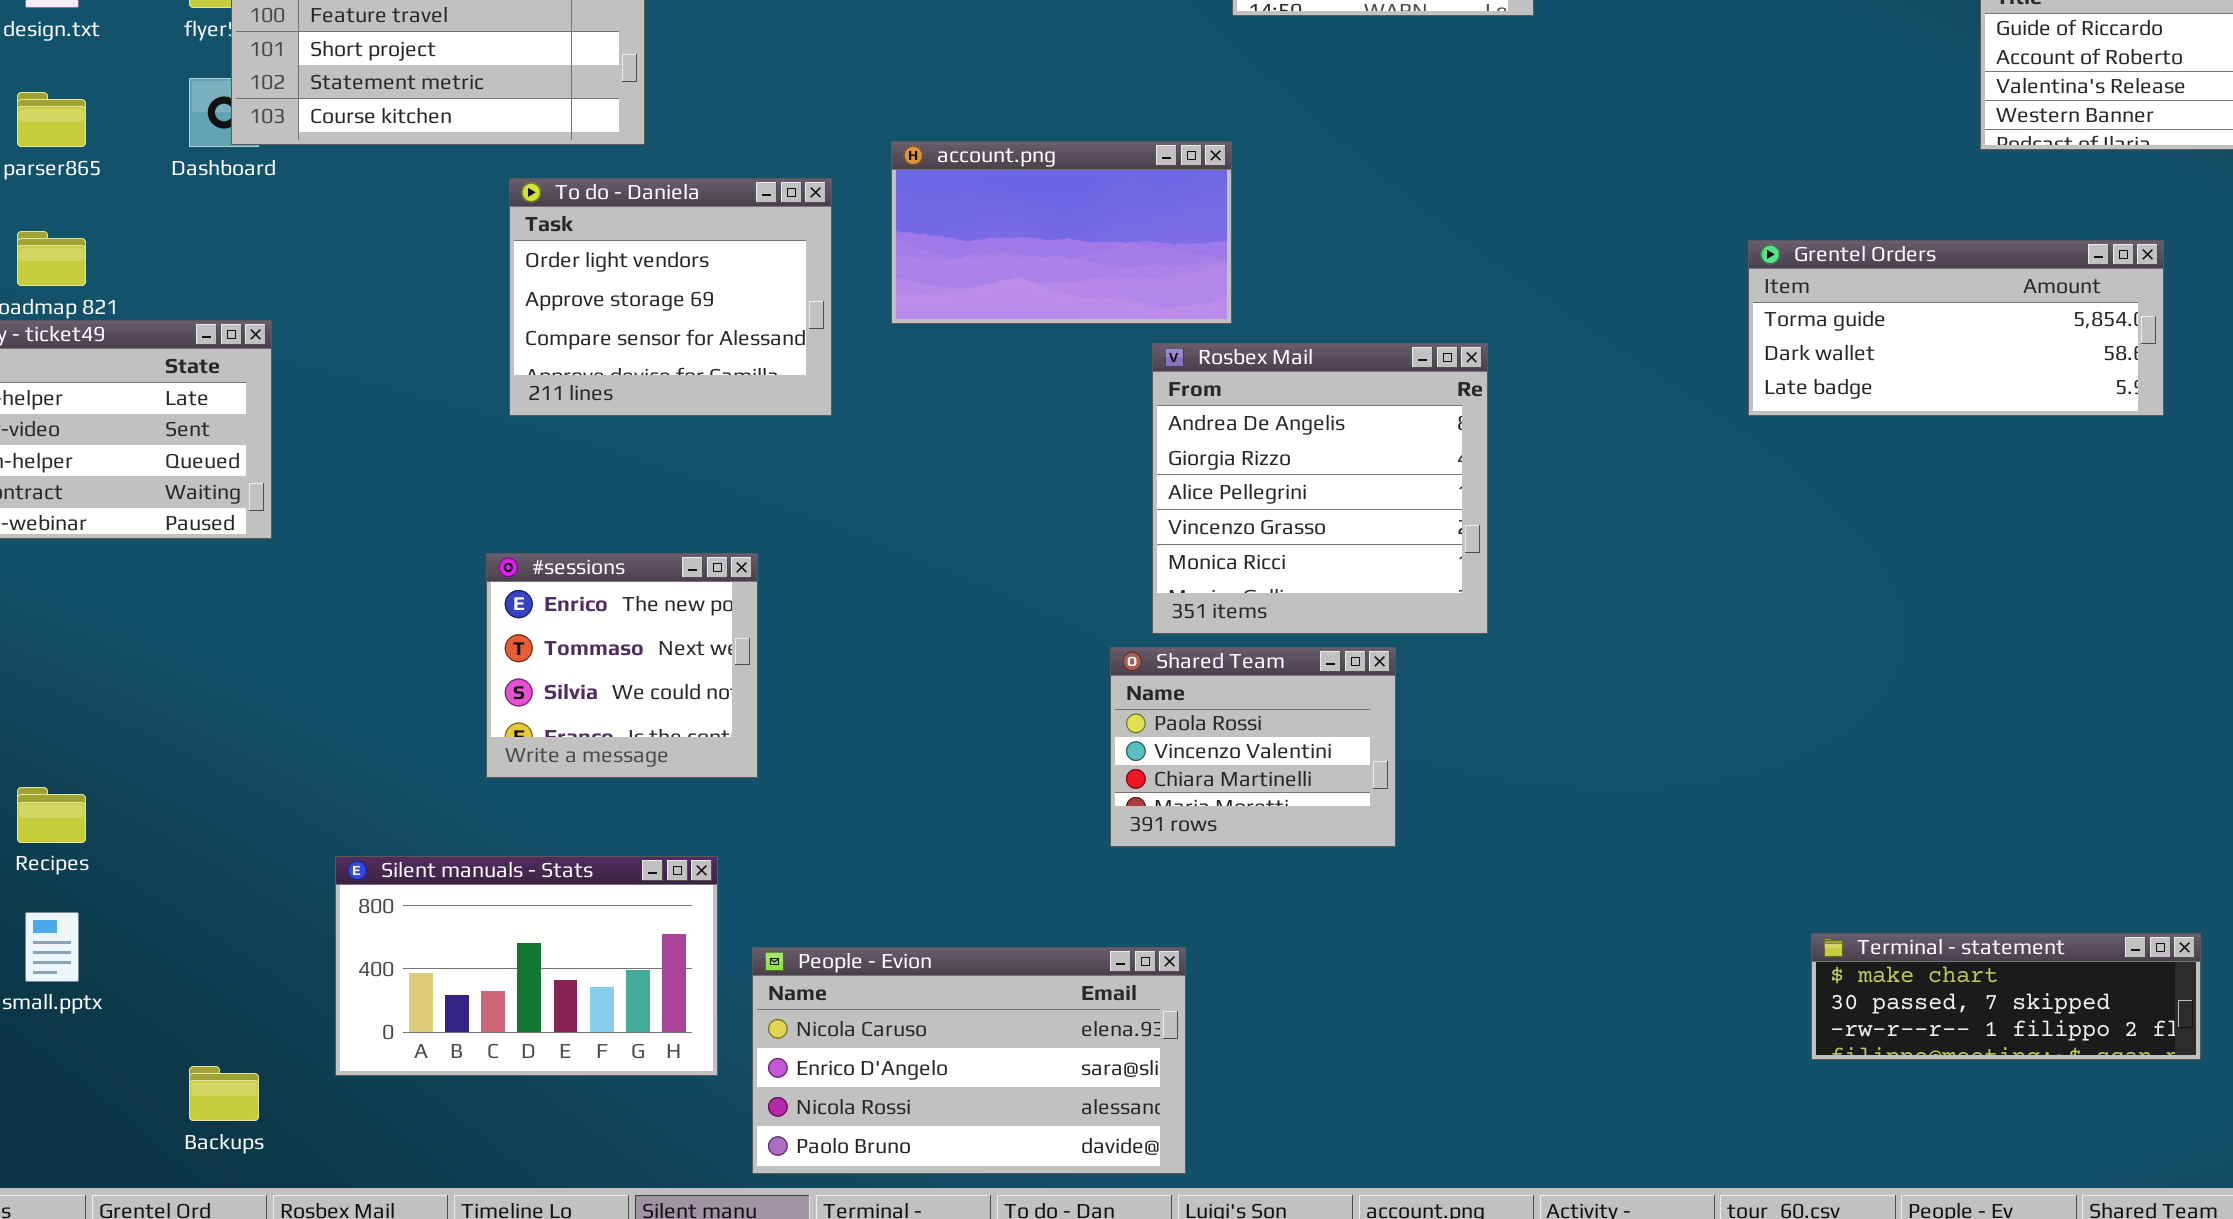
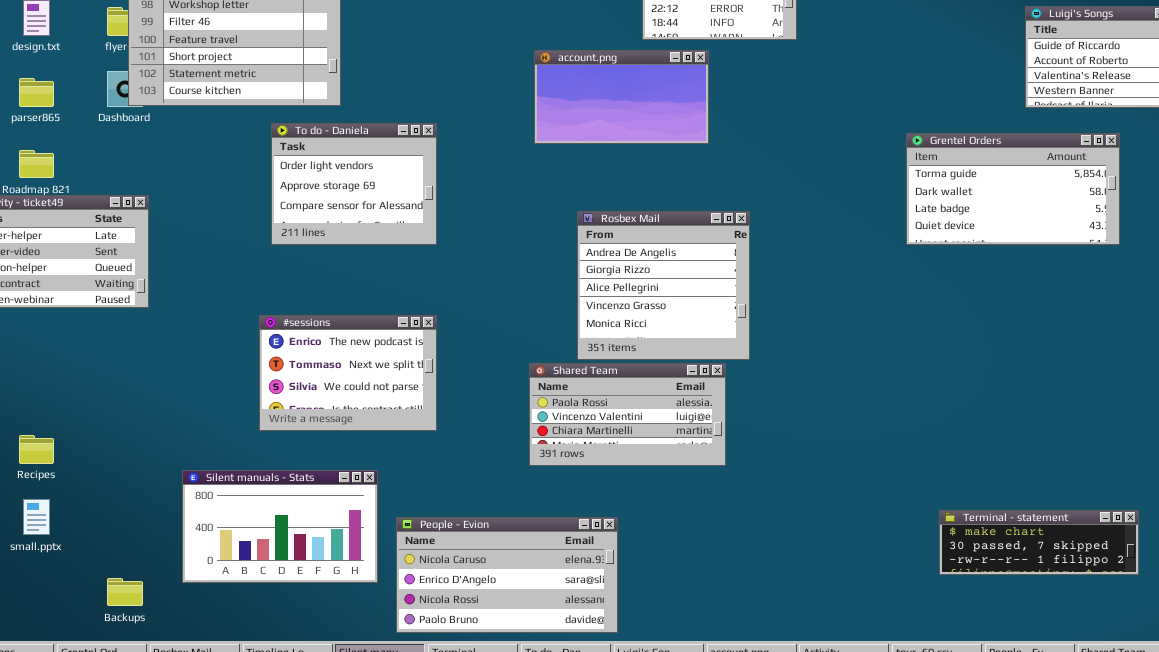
account.png: [891,141,1232,324] -> [534,50,709,144], moved
Grentel Orders: [1748,240,2164,416] -> [906,133,1120,245], resized
Rosbex Mail: [1152,343,1488,634] -> [577,211,750,360], moved
#sessions: [486,553,758,778] -> [259,315,437,431], resized
Shared Team: [1110,647,1396,847] -> [529,363,726,466], resized

